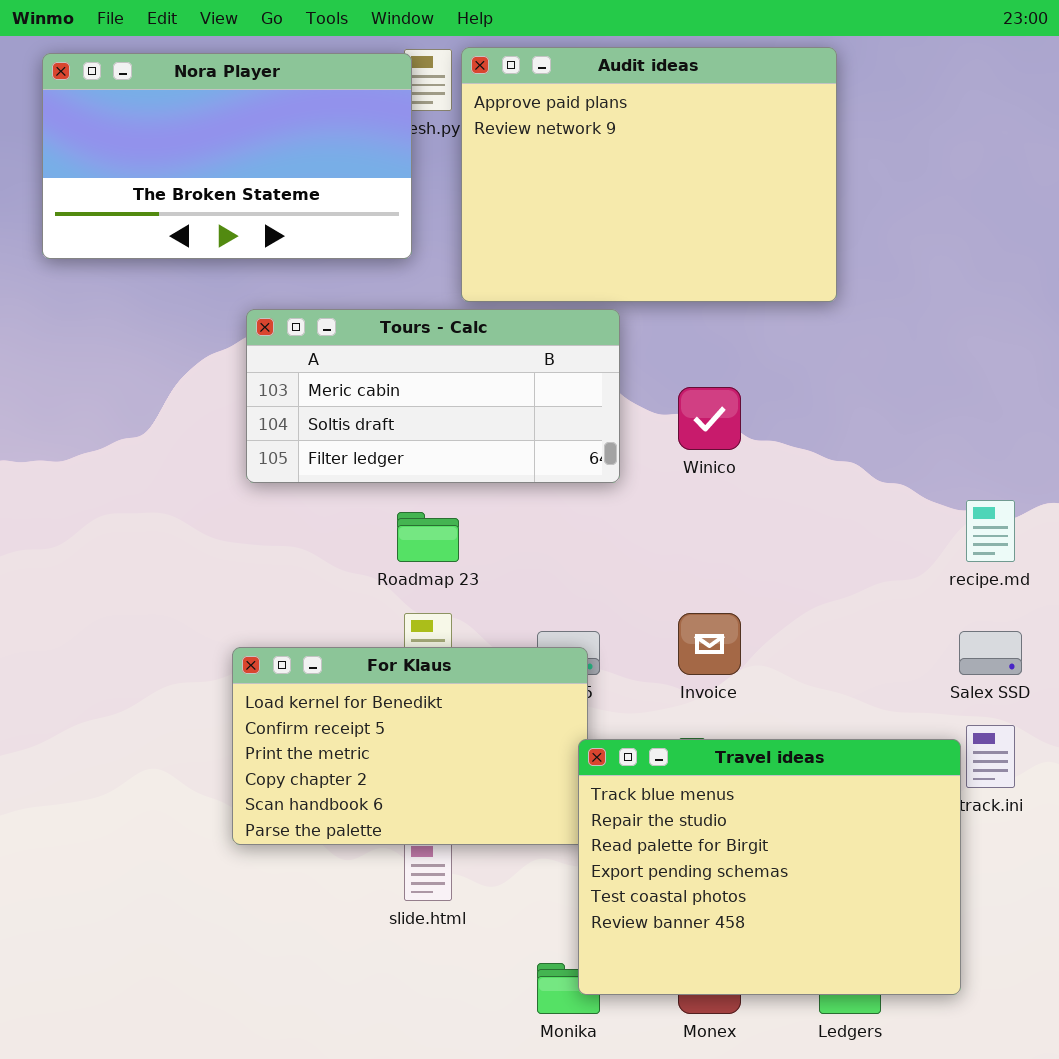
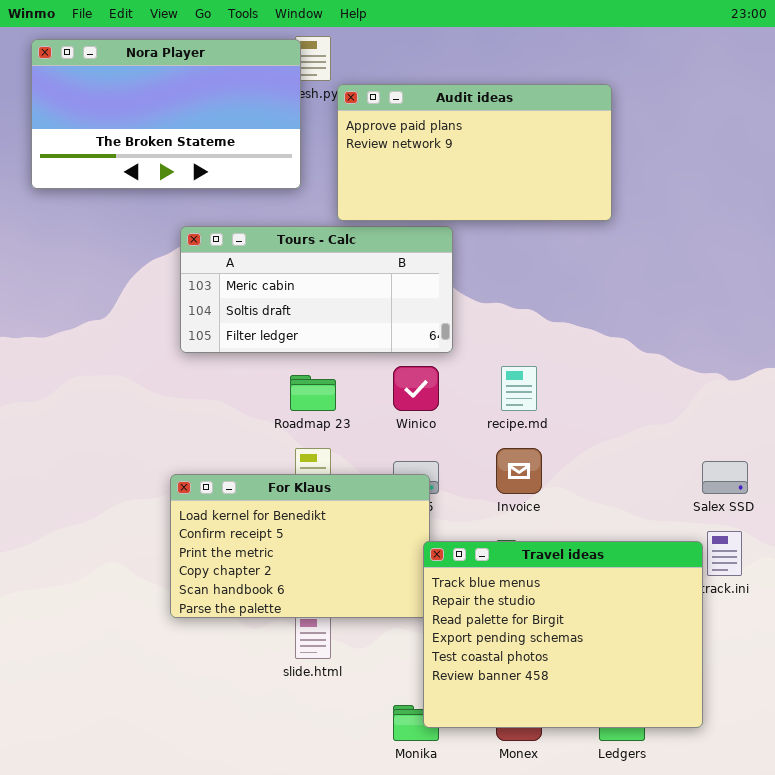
Audit ideas: [461,47,837,302] -> [337,84,612,221], resized
Winico: [678,387,741,450] -> [393,366,439,411], moved
recipe.md: [966,500,1015,562] -> [501,366,537,411], moved

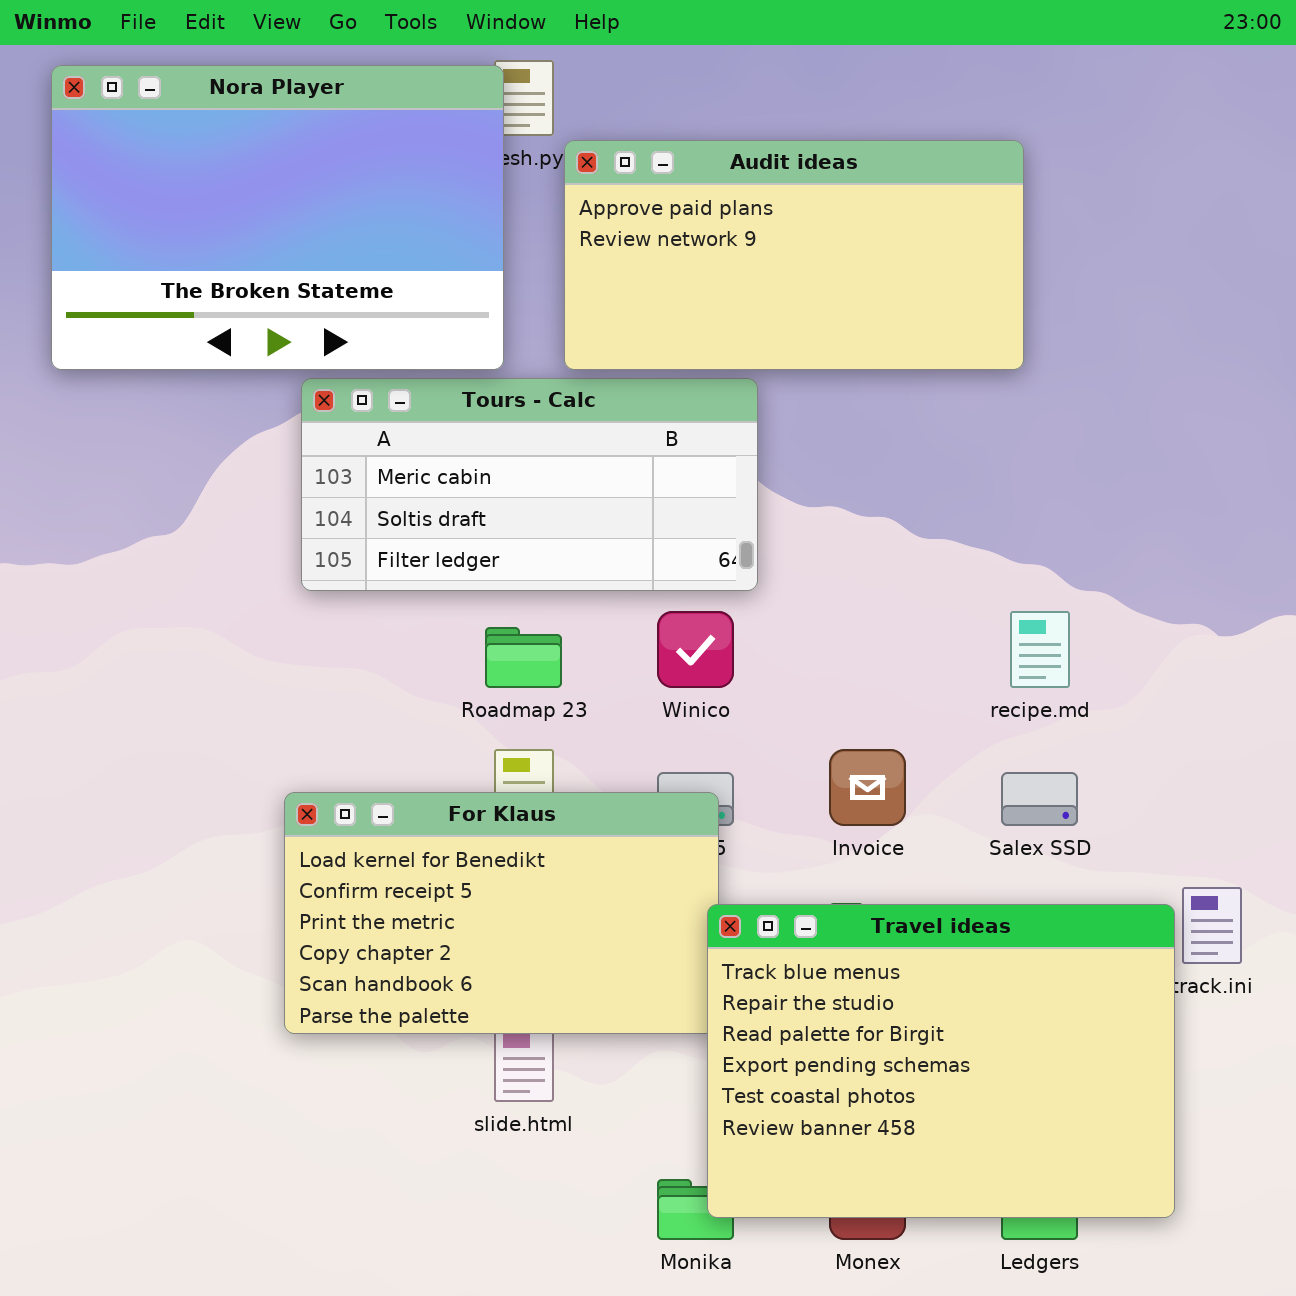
Nora Player: [31,39,301,189] -> [51,65,504,370], resized
recipe.md: [501,366,537,411] -> [1010,611,1070,688], moved
Salex SSD: [702,461,748,494] -> [1001,772,1078,826], moved

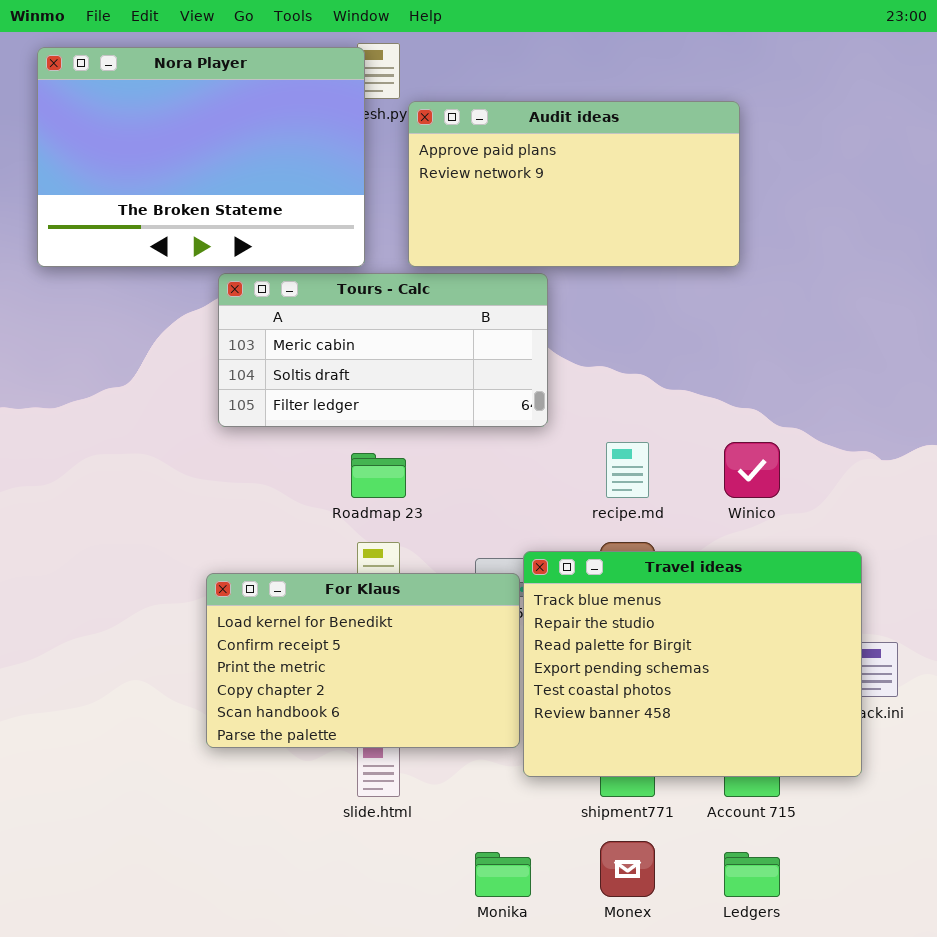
Winico: [657,611,734,688] -> [724,442,780,498], moved
recipe.md: [1010,611,1070,688] -> [606,442,649,498], moved
Travel ideas: [707,904,1175,1218] -> [523,551,862,777], moved

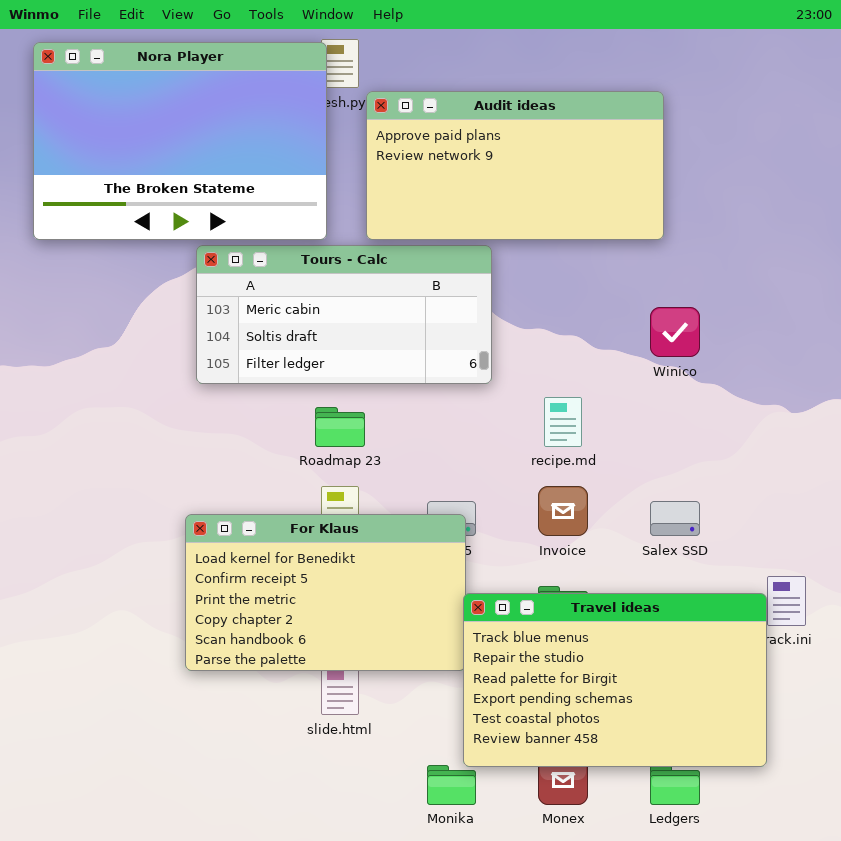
Winico: [724,442,780,498] -> [650,307,700,357], moved
Travel ideas: [523,551,862,777] -> [463,593,767,767], moved, resized

